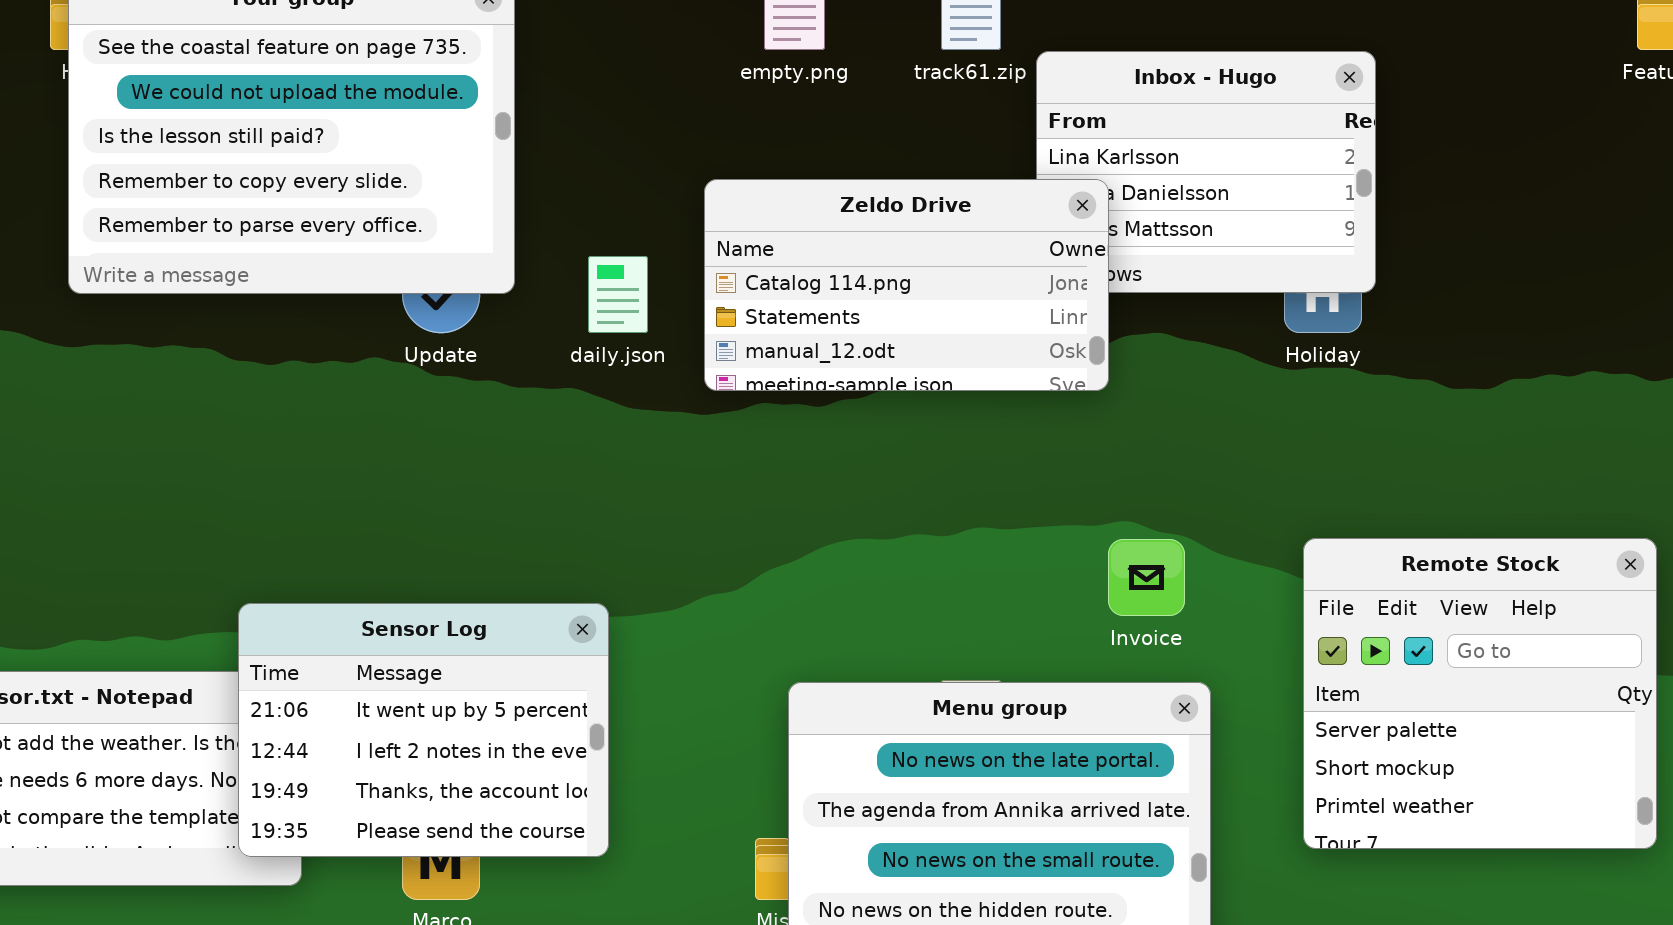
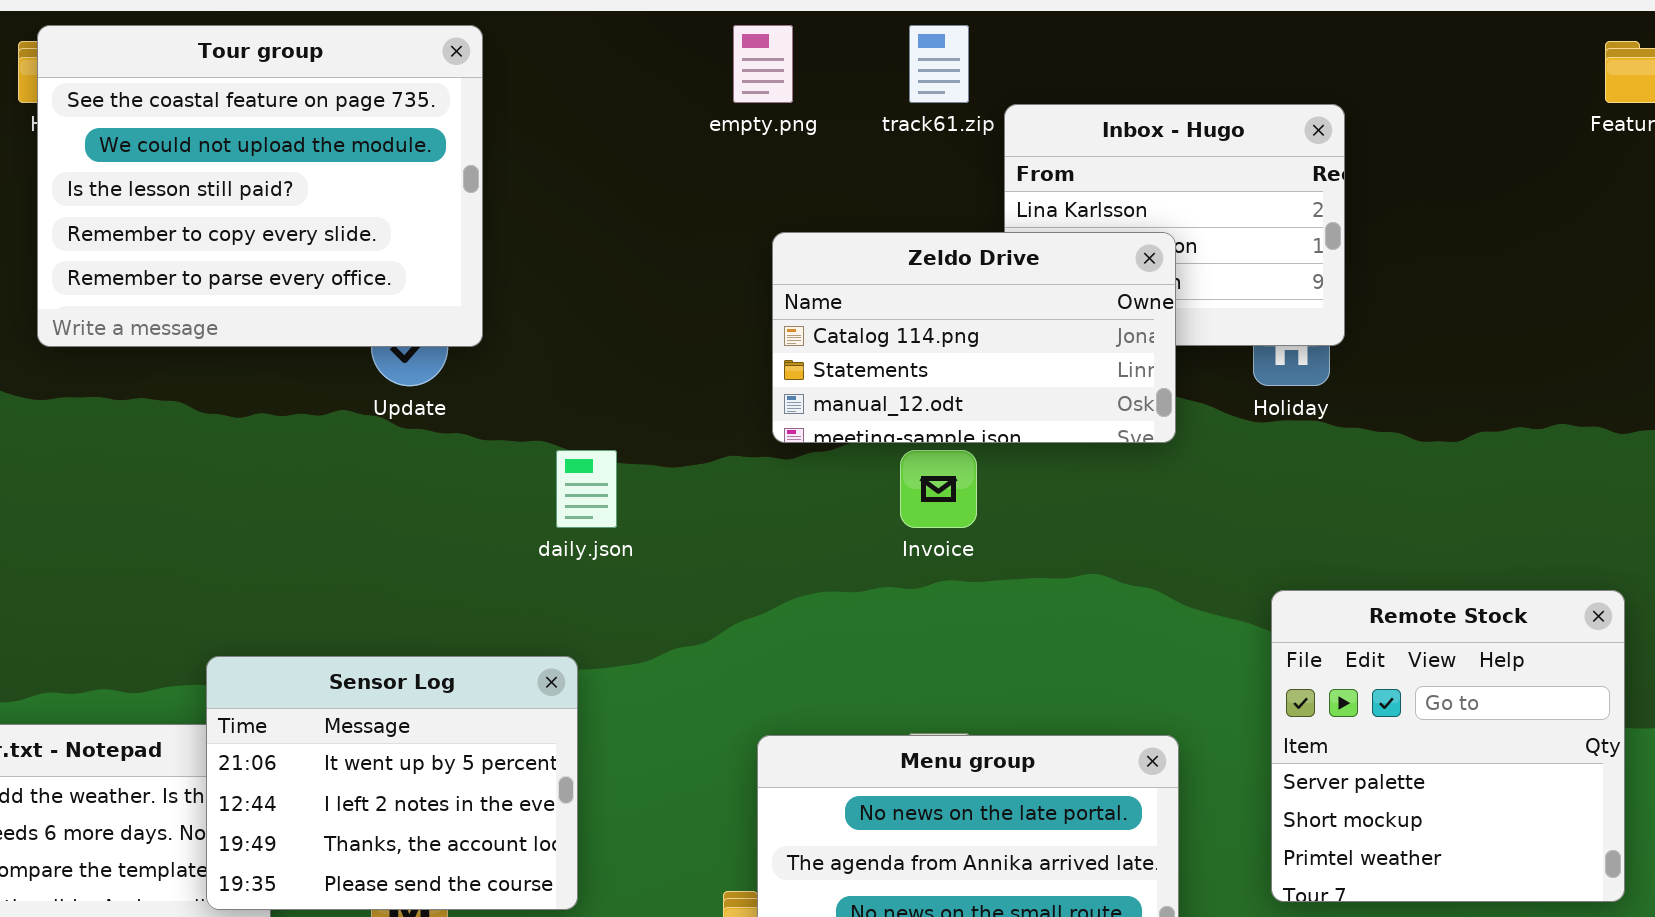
Zeldo Drive: [704,179,1109,391] -> [772,232,1176,443], moved
daily.json: [588,256,648,333] -> [556,450,617,528], moved
Invoice: [1108,539,1185,616] -> [900,450,977,528], moved

